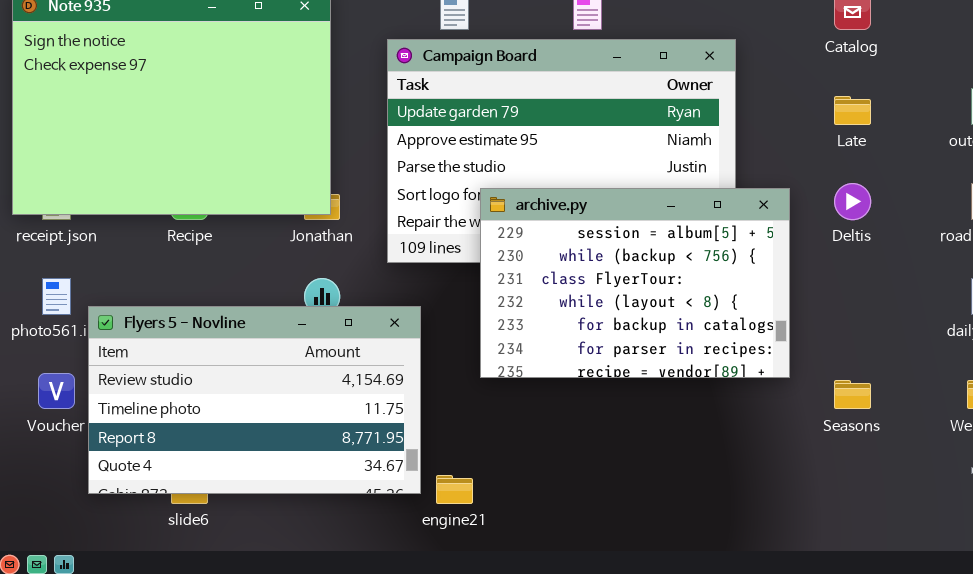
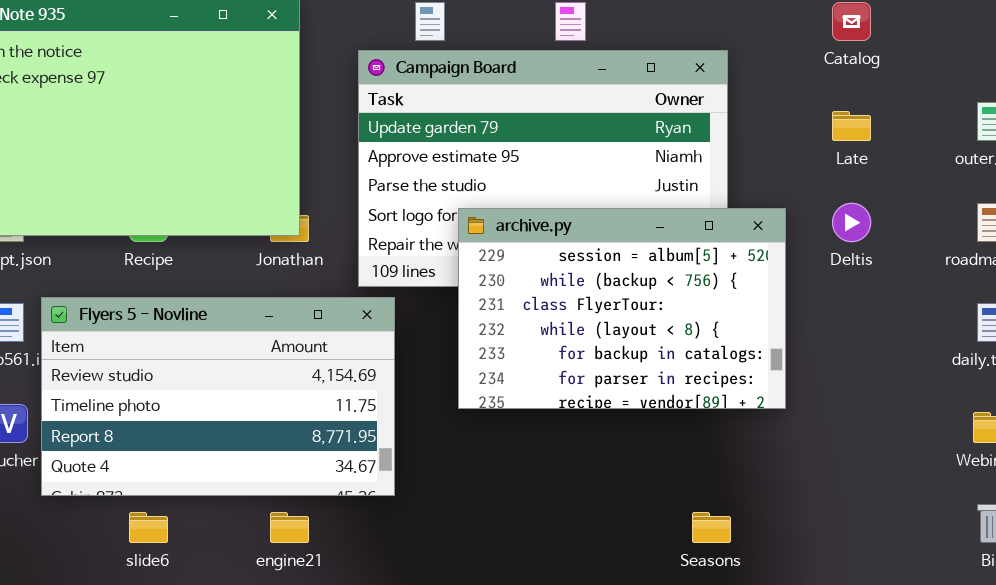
Flyers 5 - Novline: [88,306,421,494] -> [41,297,395,496], moved
Seasons: [834,380,871,409] -> [692,512,731,543], moved
engine21: [436,475,473,504] -> [270,512,309,543], moved

